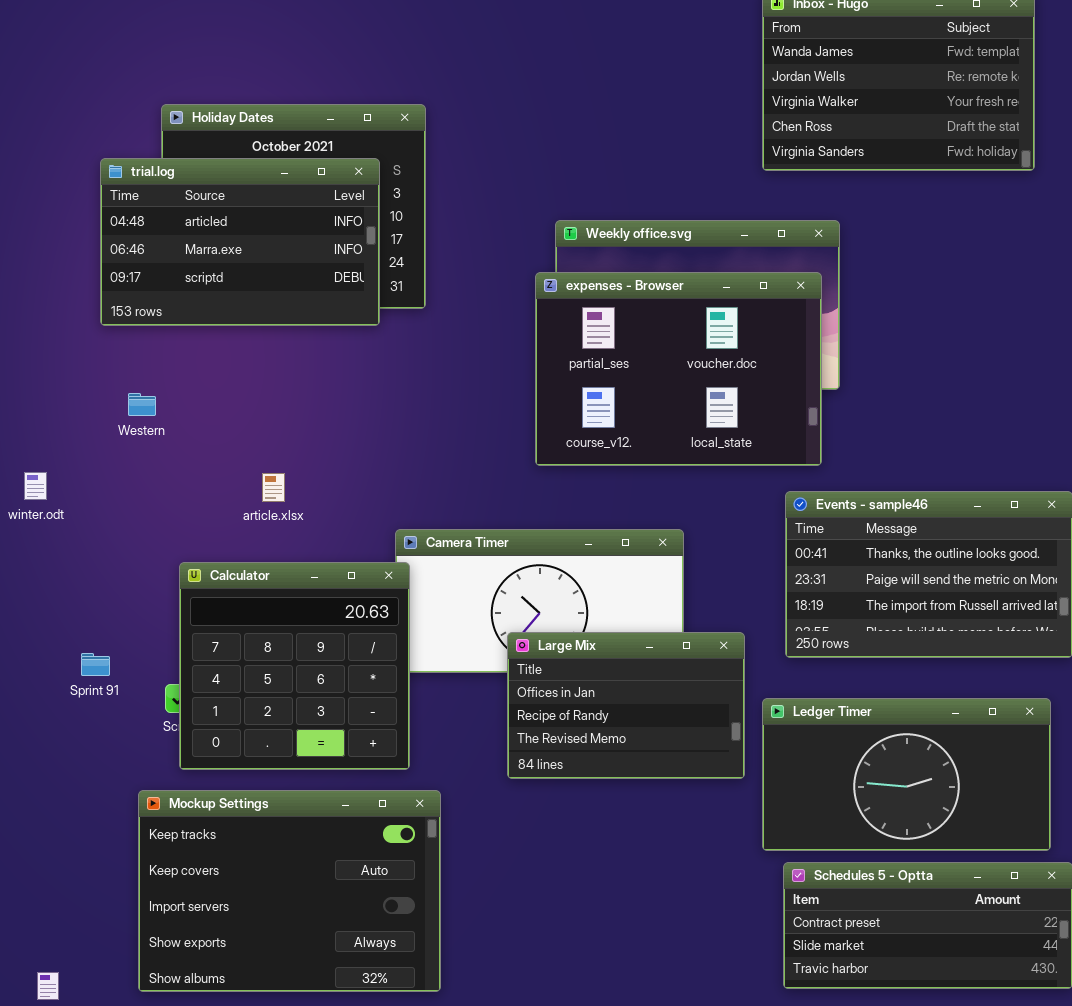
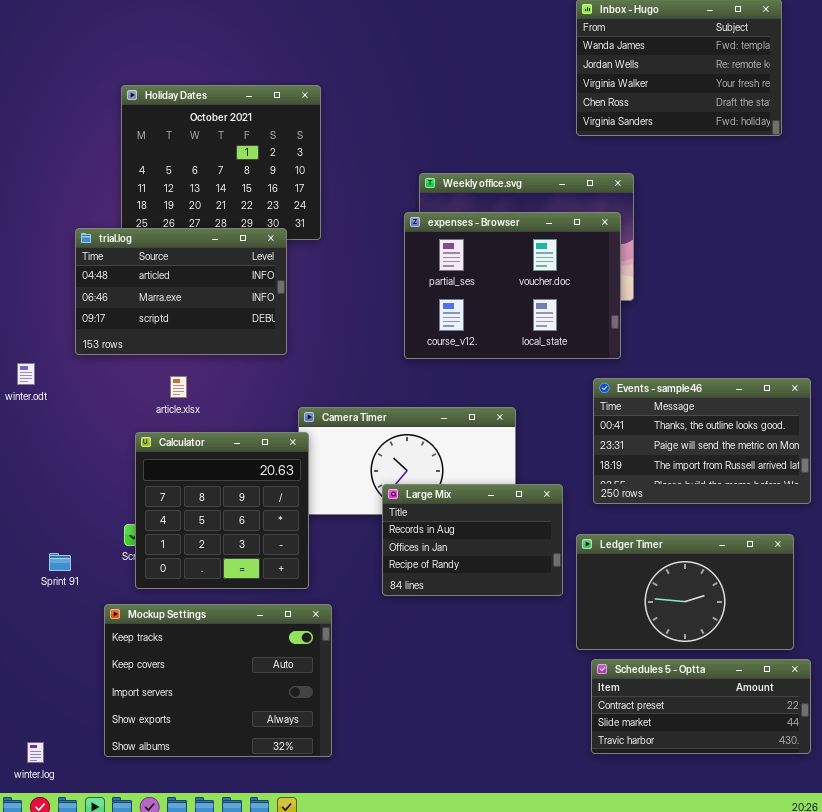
trial.log: [100,158,380,326] -> [75,228,287,355], moved
article.xlsx: [262,473,285,502] -> [170,376,187,398], moved
Large Mix: [507,632,745,779] -> [382,484,563,596], scrolled up 1 row
Sprint 91: [81,653,110,676] -> [49,553,71,571], moved

